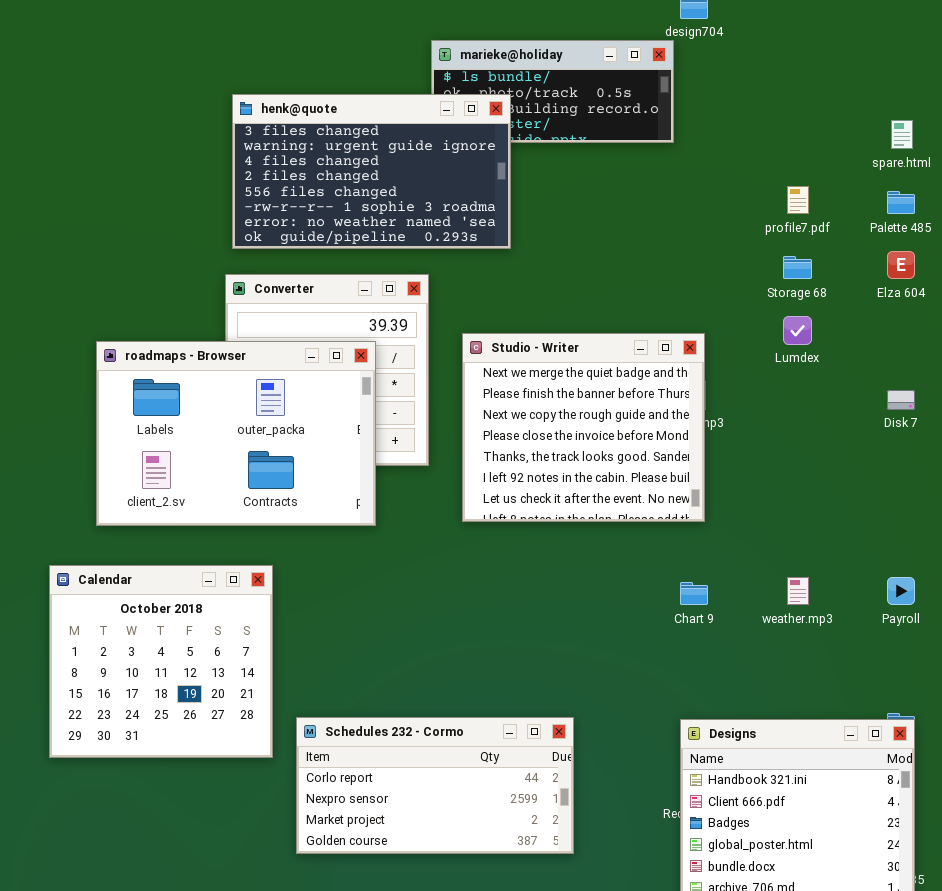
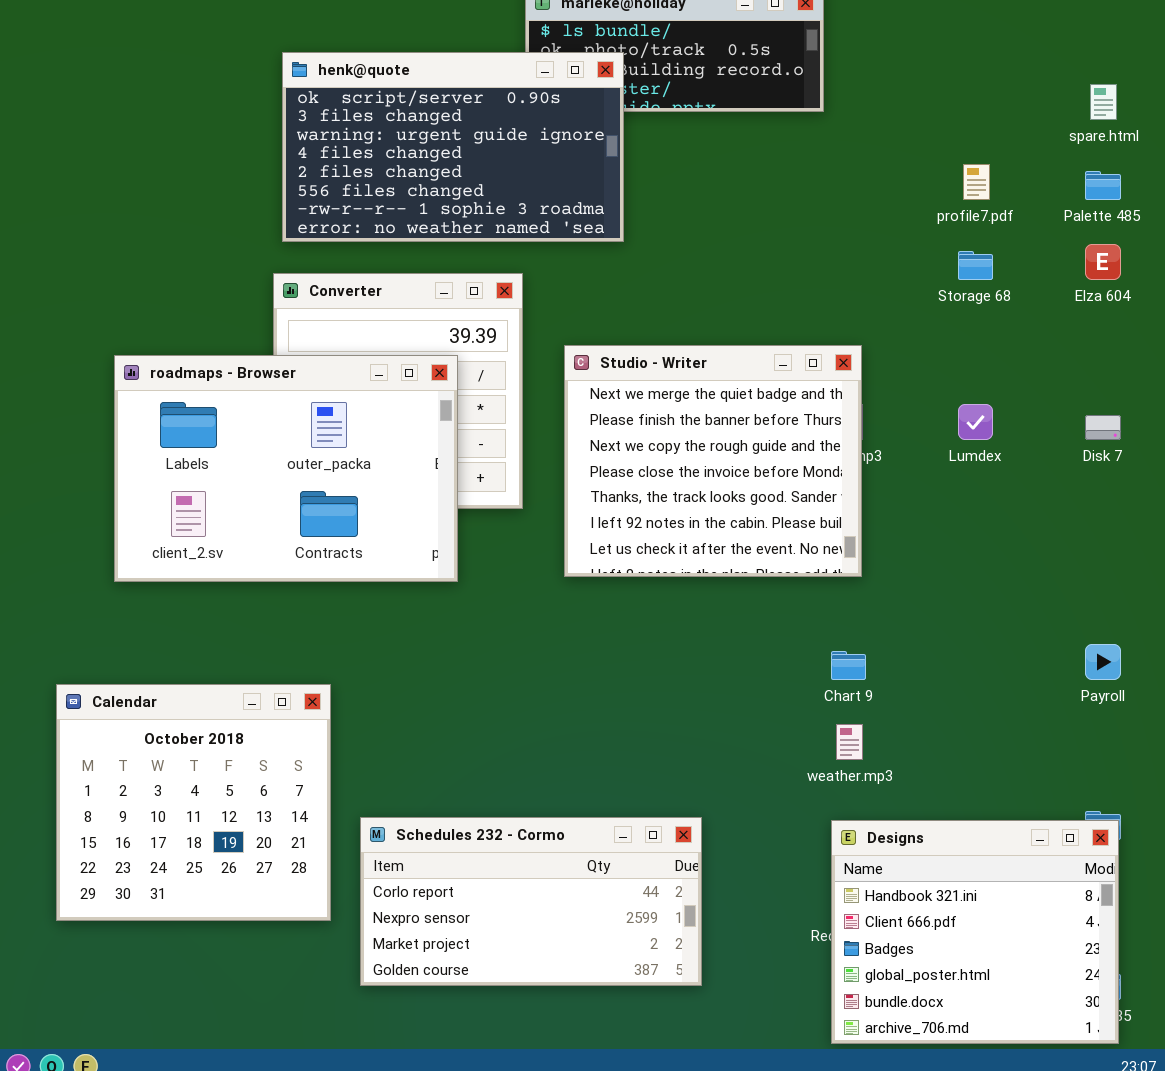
henk@quote: [232,94,511,249] -> [282,52,624,242], scrolled up 1 row
Lumdex: [783,316,812,345] -> [958,404,993,440], moved
Calendar: [49,565,273,758] -> [56,684,331,921], moved
weather.mp3: [787,577,809,605] -> [836,724,863,760], moved

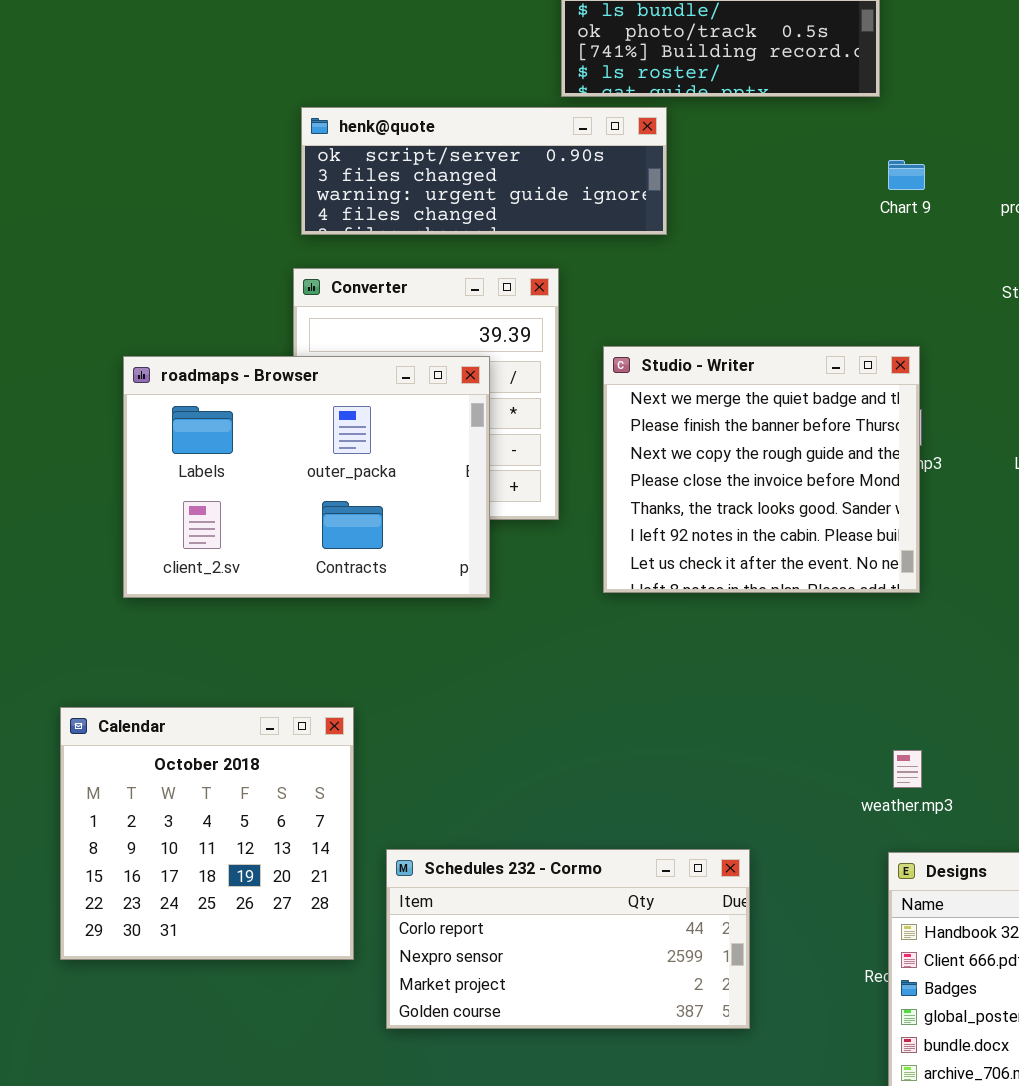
henk@quote: [282,52,624,242] -> [301,107,667,235], resized
Chart 9: [831,651,866,680] -> [888,160,925,190], moved

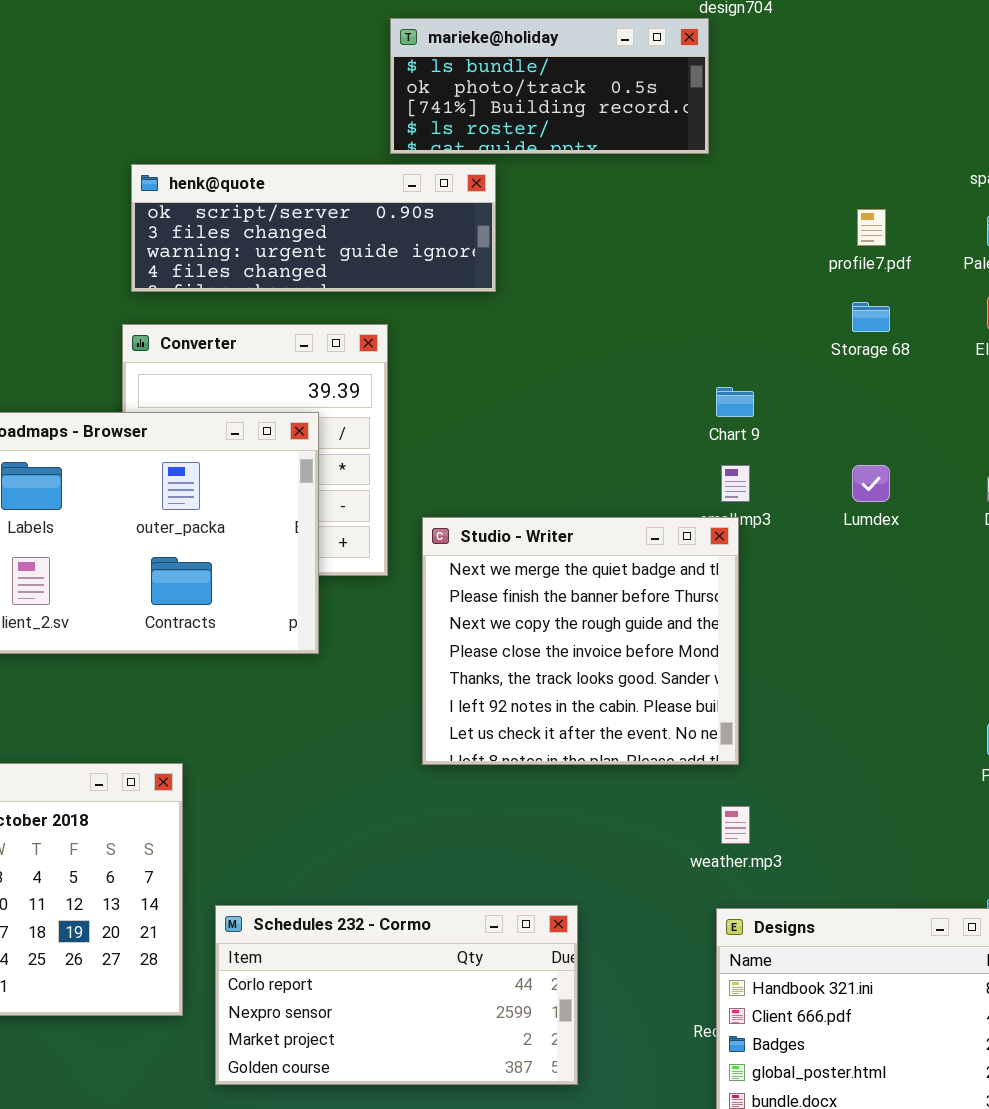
Chart 9: [888,160,925,190] -> [716,387,754,417], moved
Studio - Writer: [603,346,920,593] -> [422,517,739,765], moved

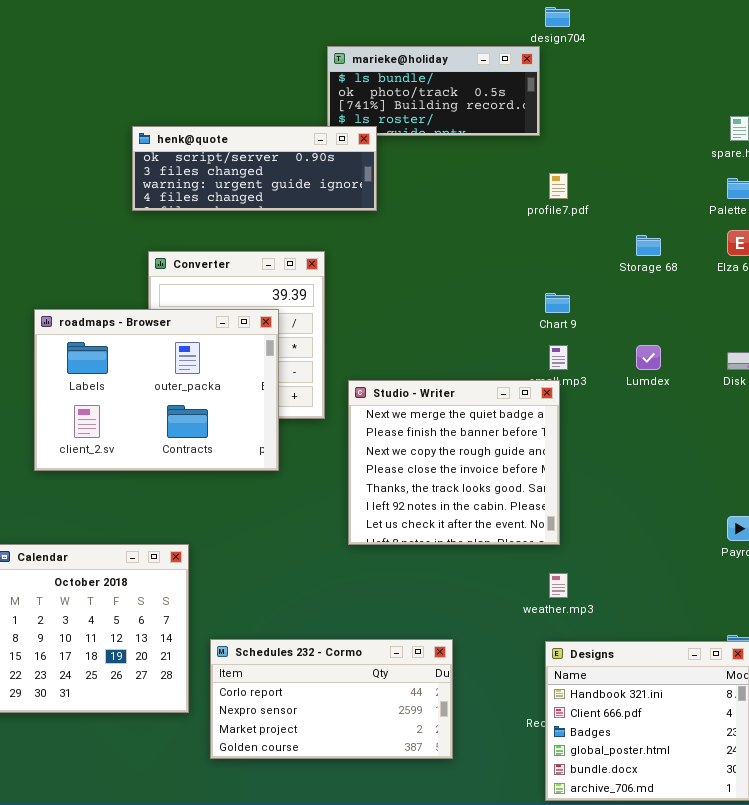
henk@quote: [131,164,496,292] -> [132,126,377,211], moved
profile7.pdf: [857,209,886,246] -> [549,173,568,199], moved

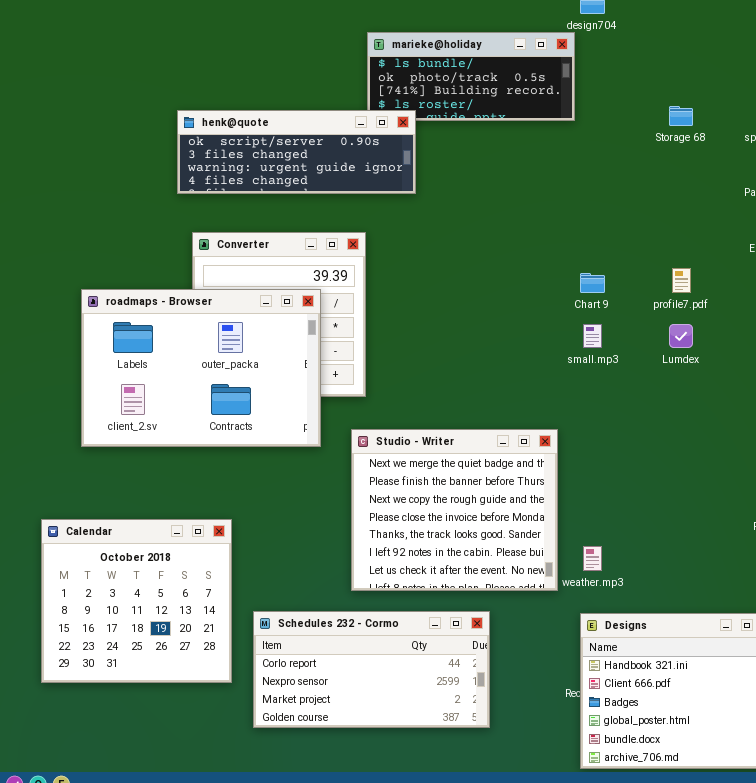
profile7.pdf: [549,173,568,199] -> [672,268,691,293], moved
Storage 68: [636,235,661,256] -> [669,106,693,126], moved
Studio - Writer: [348,380,560,545] -> [351,429,558,591], moved

